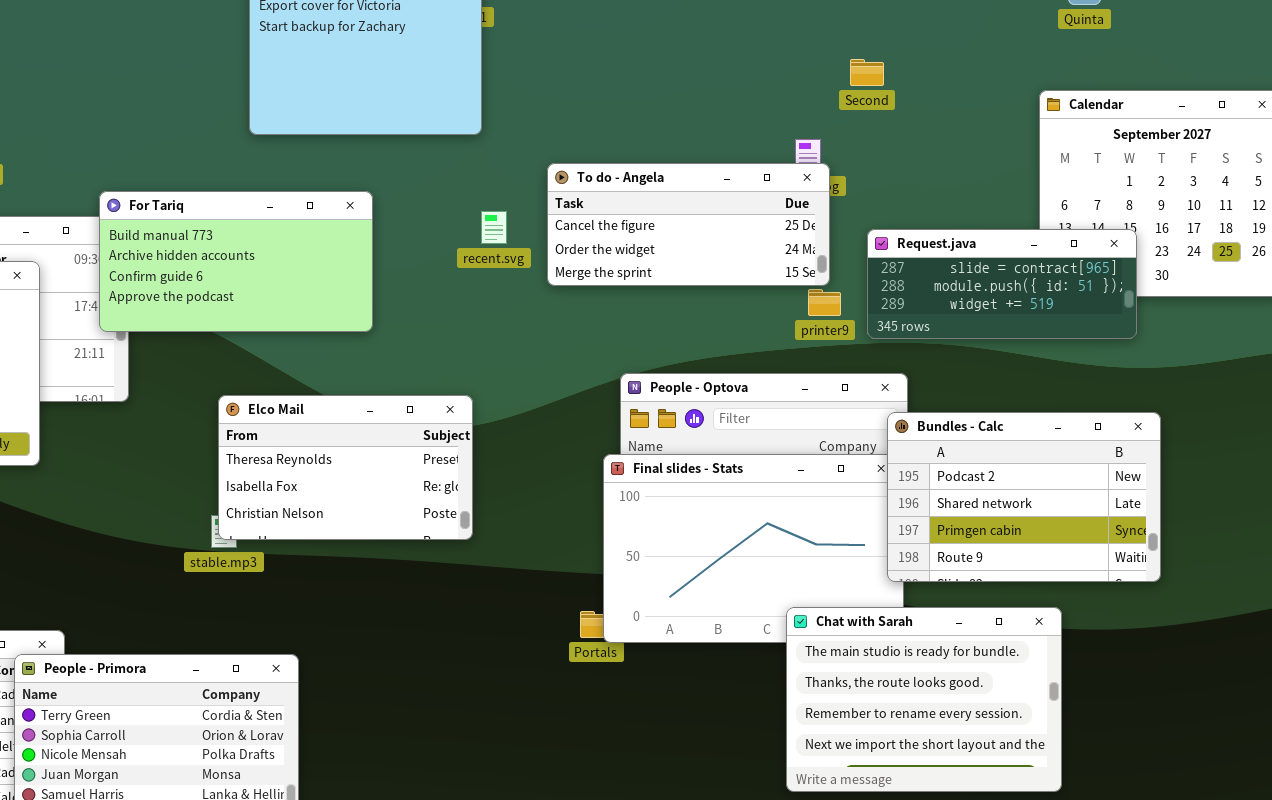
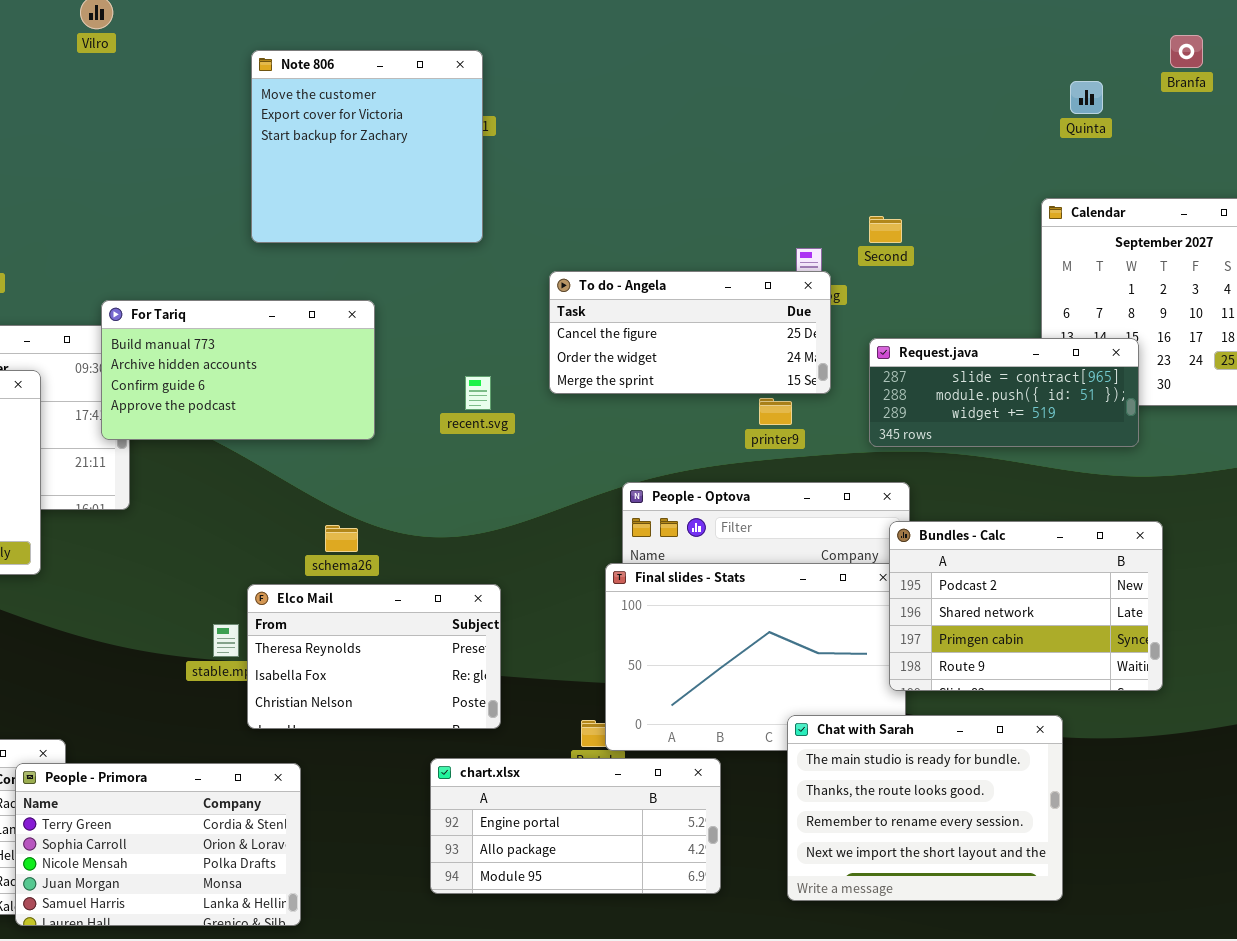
Second: [850,59,884,86] -> [869,216,902,243], moved
recent.svg: [481,211,507,244] -> [465,376,491,410], moved
printer9: [808,289,841,316] -> [759,398,792,425], moved
Elco Mail: [218,395,473,540] -> [247,584,501,729], moved
chart.xlsx: none -> [430,758,721,894], opened

